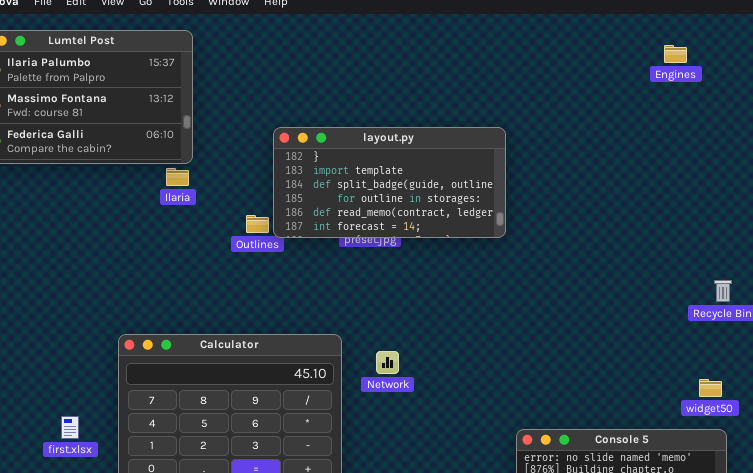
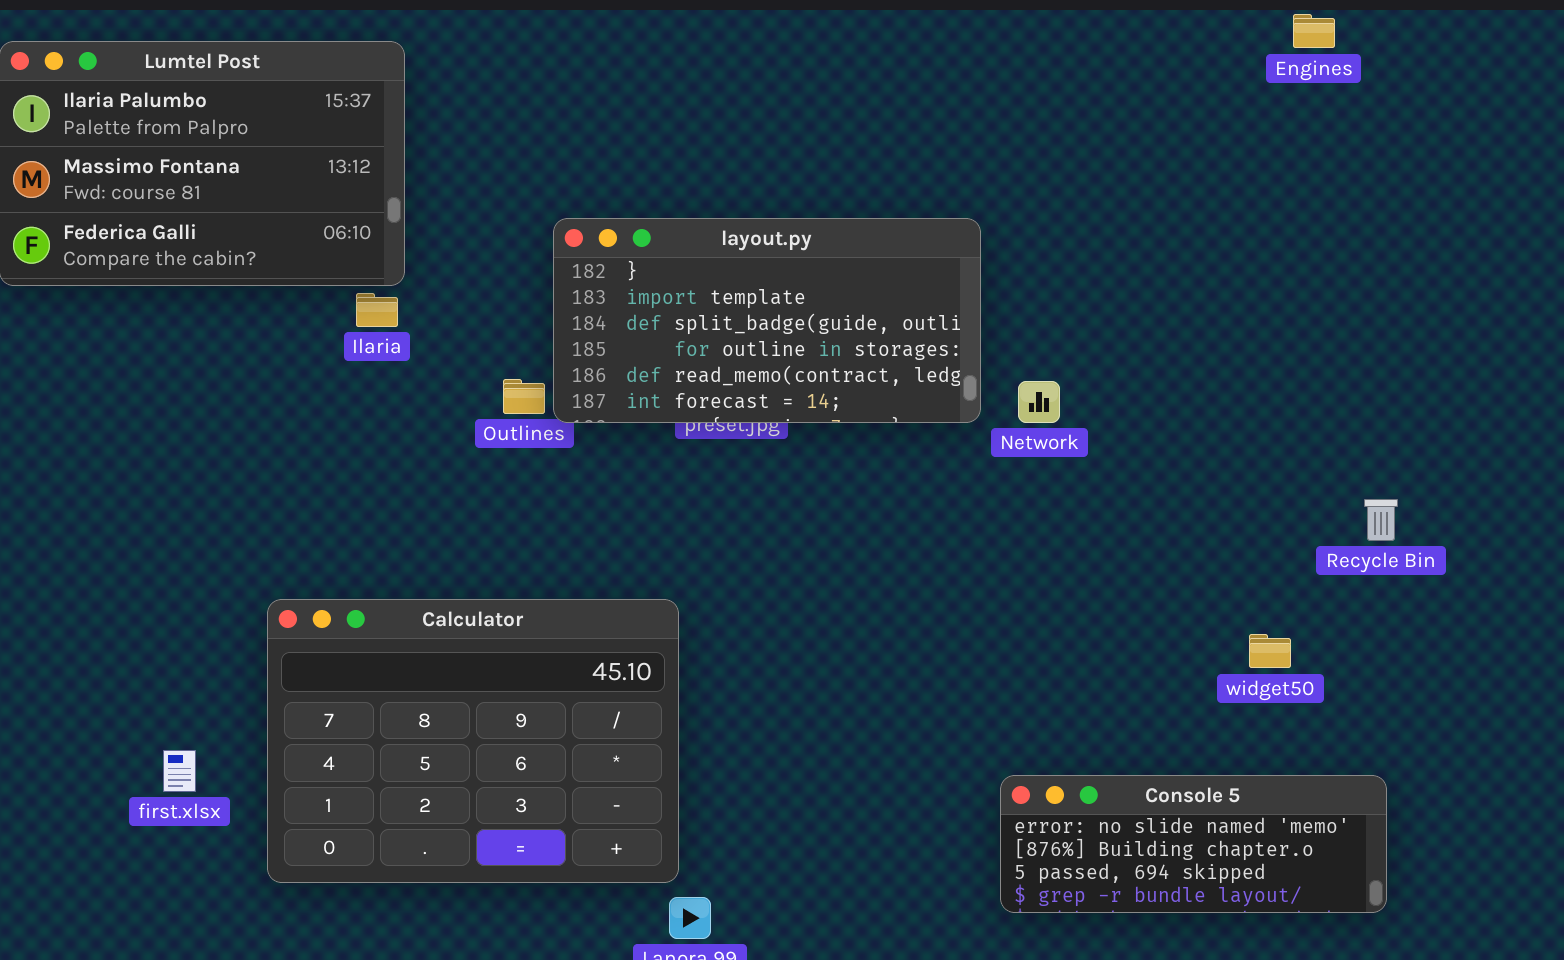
Engines: [664,45,687,63] -> [1293,14,1335,48], moved
Network: [376,351,399,374] -> [1018,381,1060,423], moved
widget50: [699,379,722,397] -> [1249,634,1291,668], moved

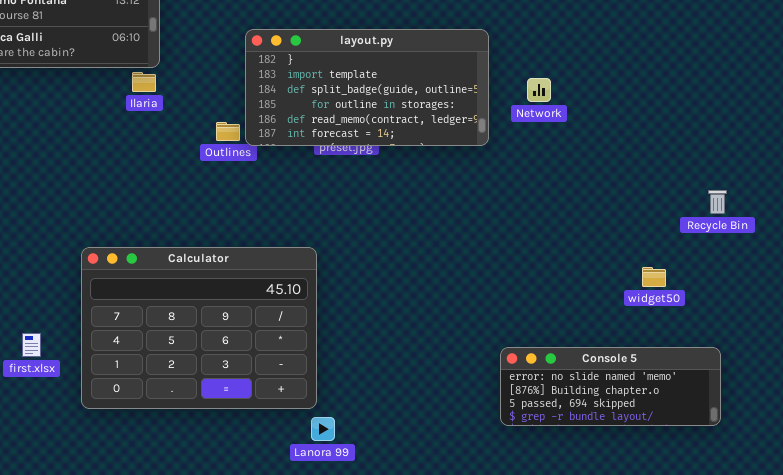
Network: [1018,381,1060,423] -> [527,78,551,102], moved

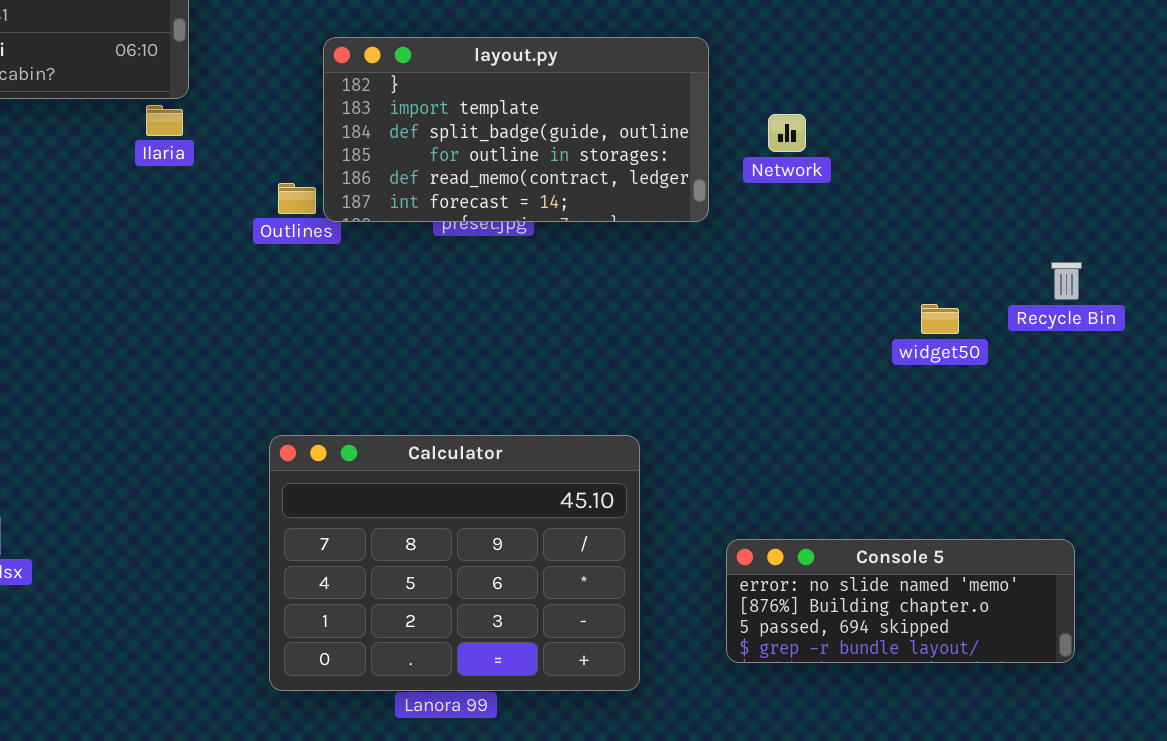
Recycle Bin: [708,190,727,214] -> [1051,262,1082,300], moved
Calculator: [81,247,317,409] -> [269,435,640,691], moved
widget50: [642,267,666,287] -> [921,304,959,334], moved

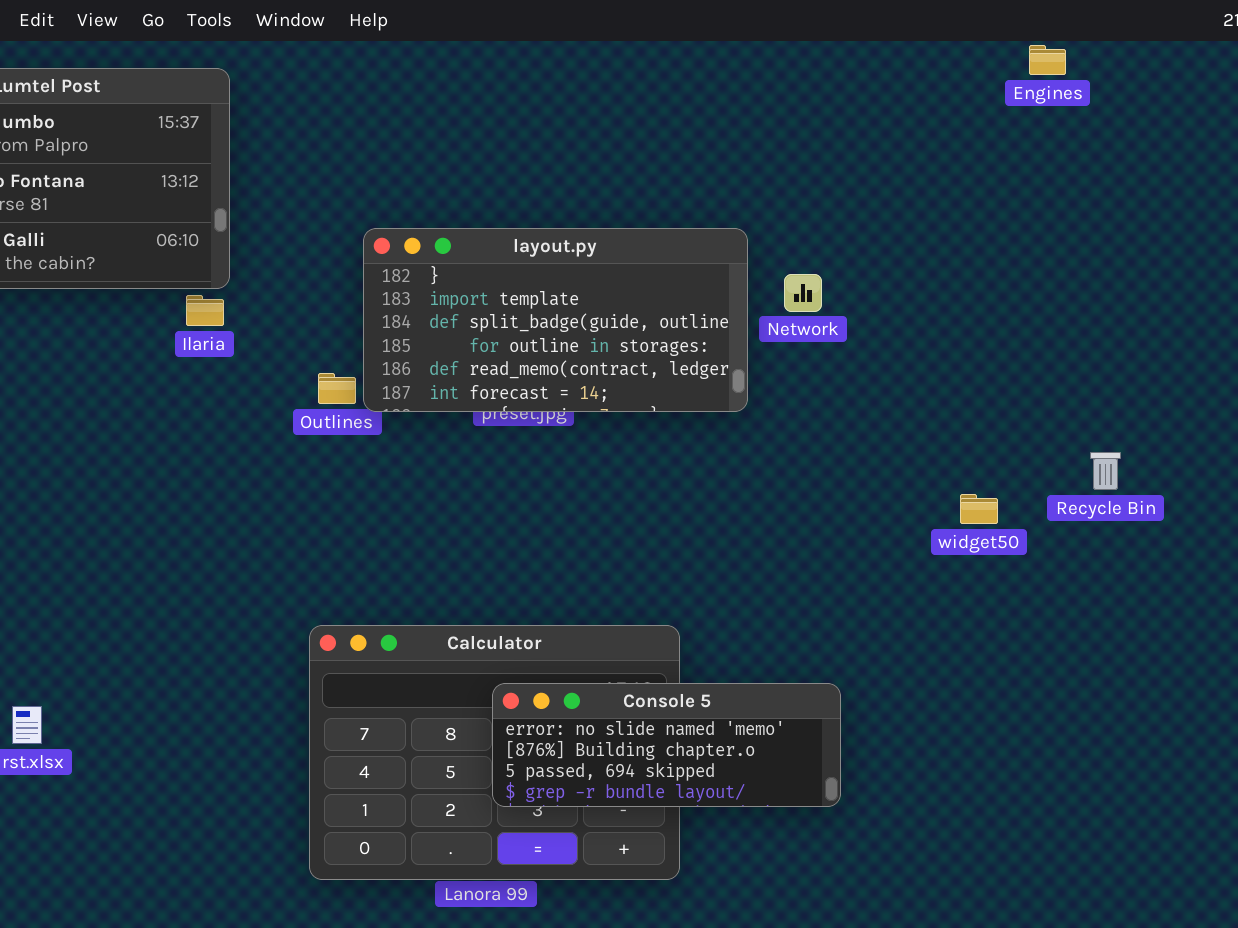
Network: [768,114,806,152] -> [784,274,822,312], moved
Console 5: [726,539,1075,663] -> [492,683,841,807], moved

